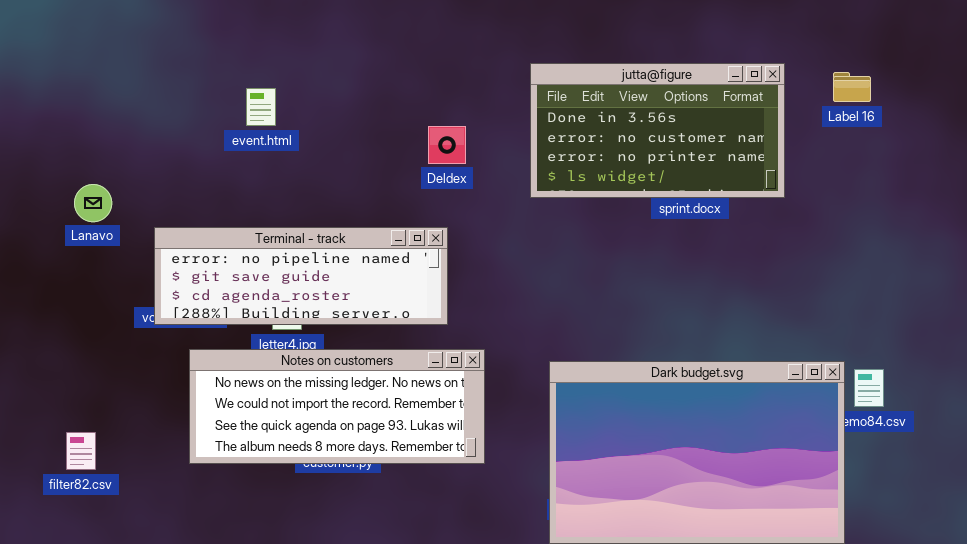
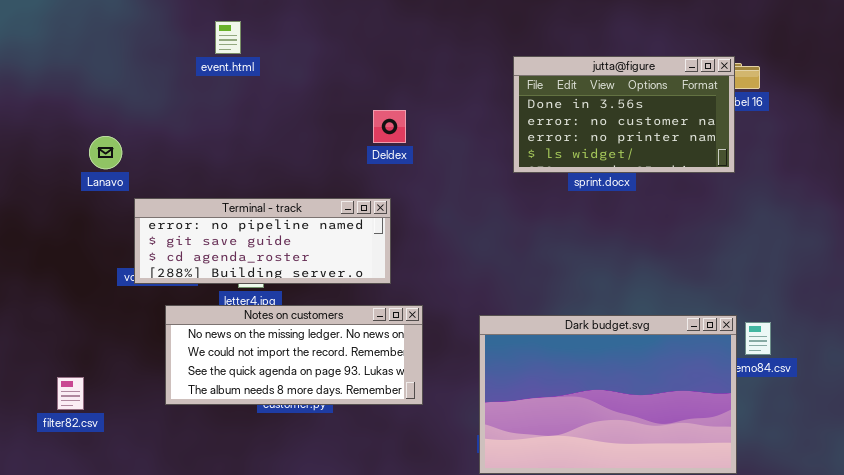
jutta@figure: [530,63,785,198] -> [513,56,735,173], moved
event.html: [246,88,276,126] -> [215,21,241,54], moved
Lanavo: [74,184,112,222] -> [89,136,122,169], moved

